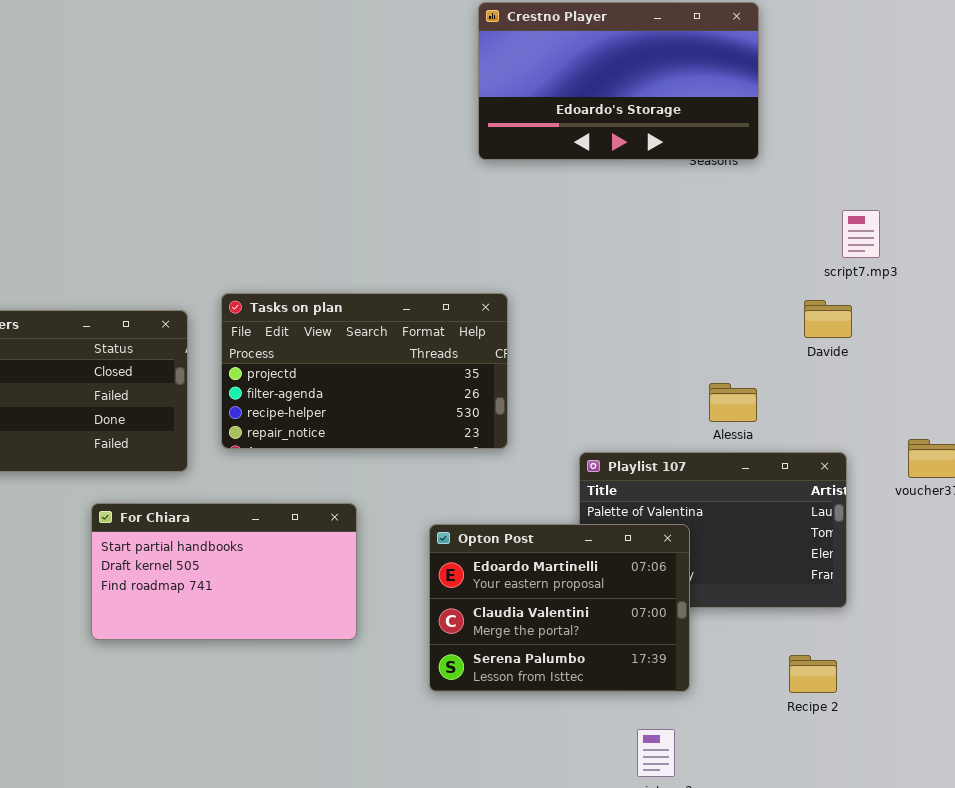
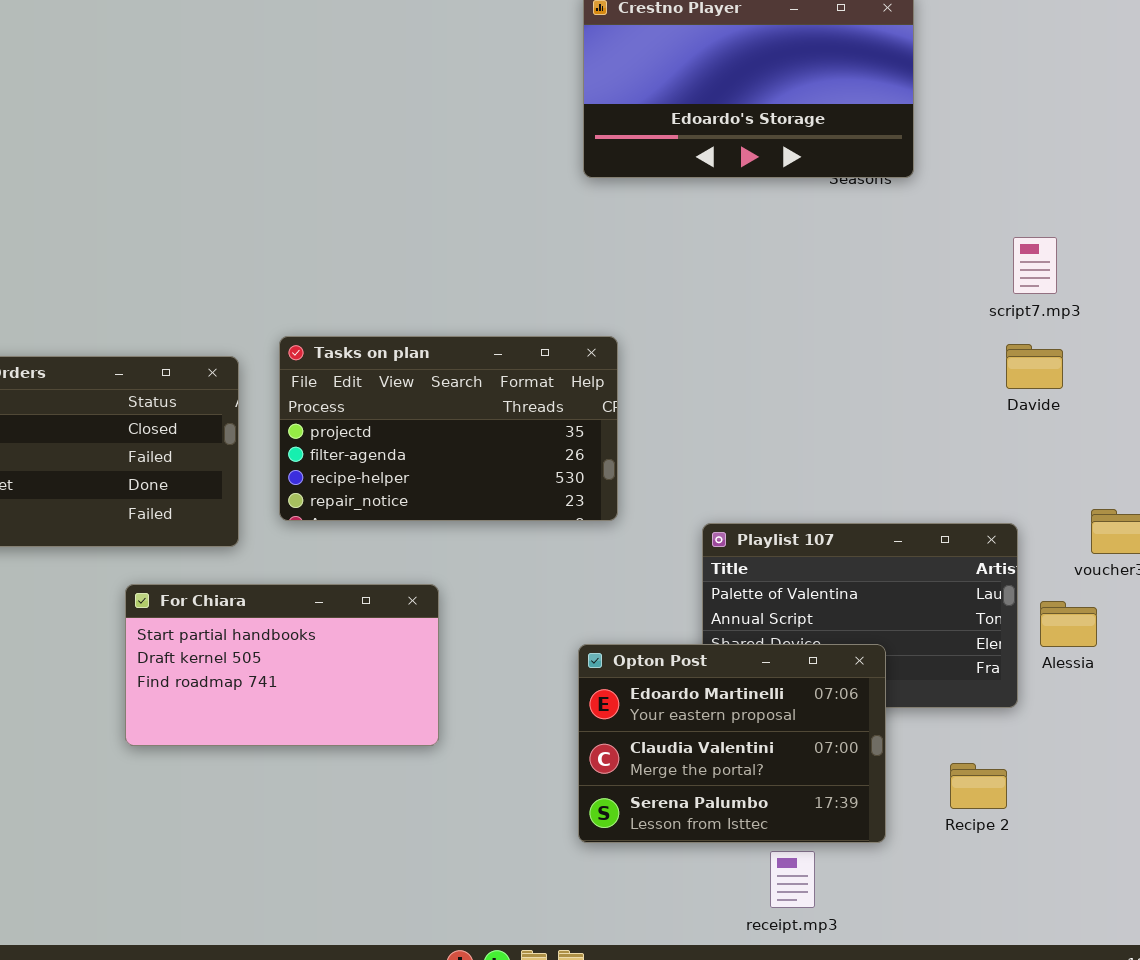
Davide: [804,300,852,338] -> [1006,344,1063,389], moved
Alessia: [709,383,757,422] -> [1040,601,1097,647], moved
Opton Post: [429,524,690,692] -> [578,644,886,843], moved

